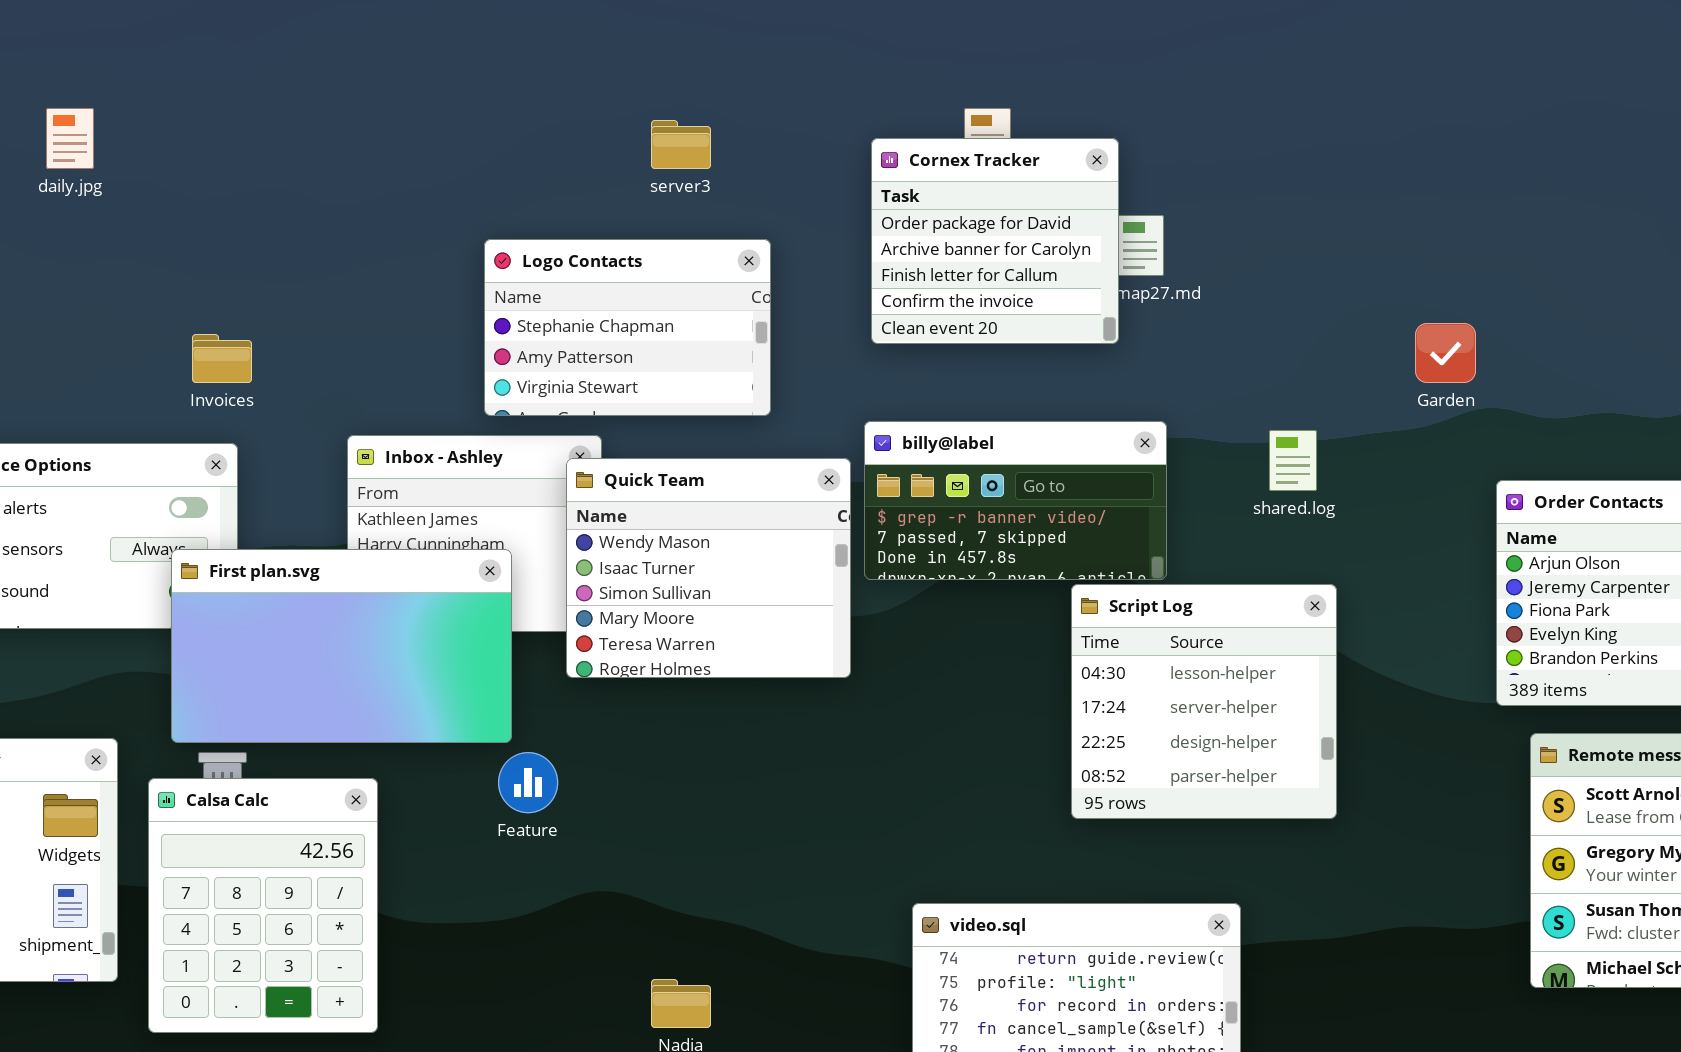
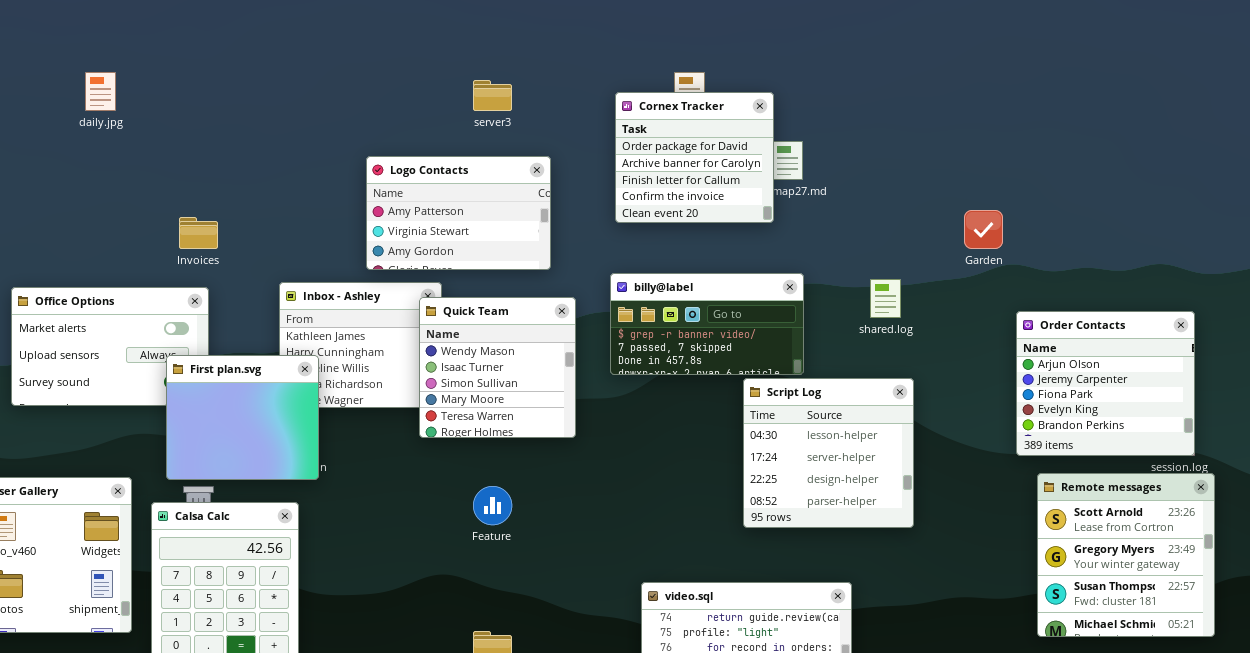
Logo Contacts: [484,239,771,416] -> [366,156,551,270], scrolled down 1 row
Quick Team: [566,458,851,678] -> [419,297,576,438], resized
First plan.svg: [171,549,512,743] -> [166,355,319,480], resized
Feature: [498,752,558,813] -> [473,486,512,525], moved

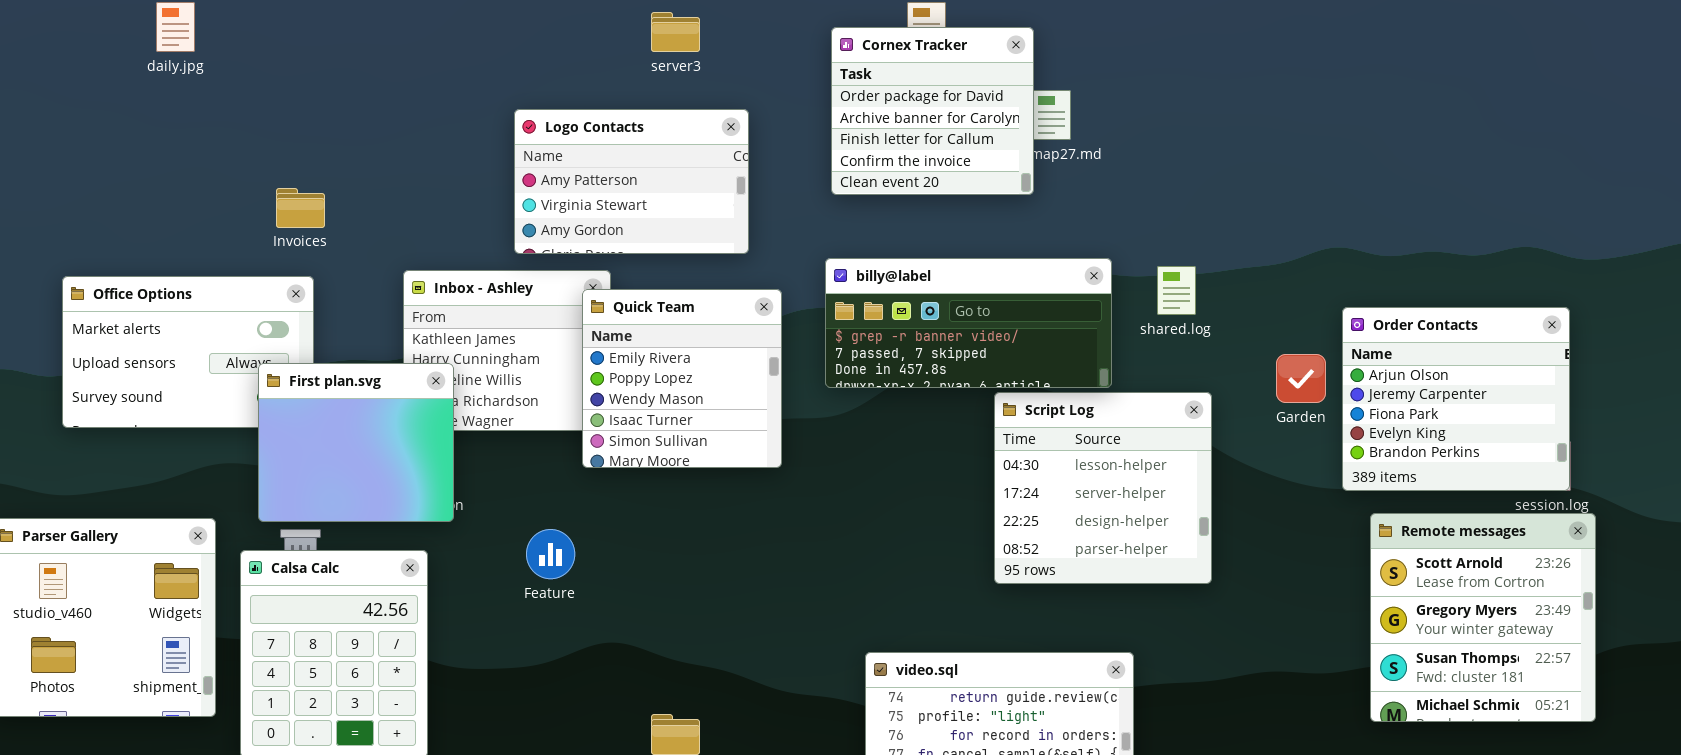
Garden: [964,210,1003,249] -> [1276,354,1326,403], moved
billy@label: [610,273,804,375] -> [825,258,1112,388], resized
Quick Team: [419,297,576,438] -> [582,289,782,468], scrolled up 2 rows
Feature: [473,486,512,525] -> [526,529,575,579], moved

